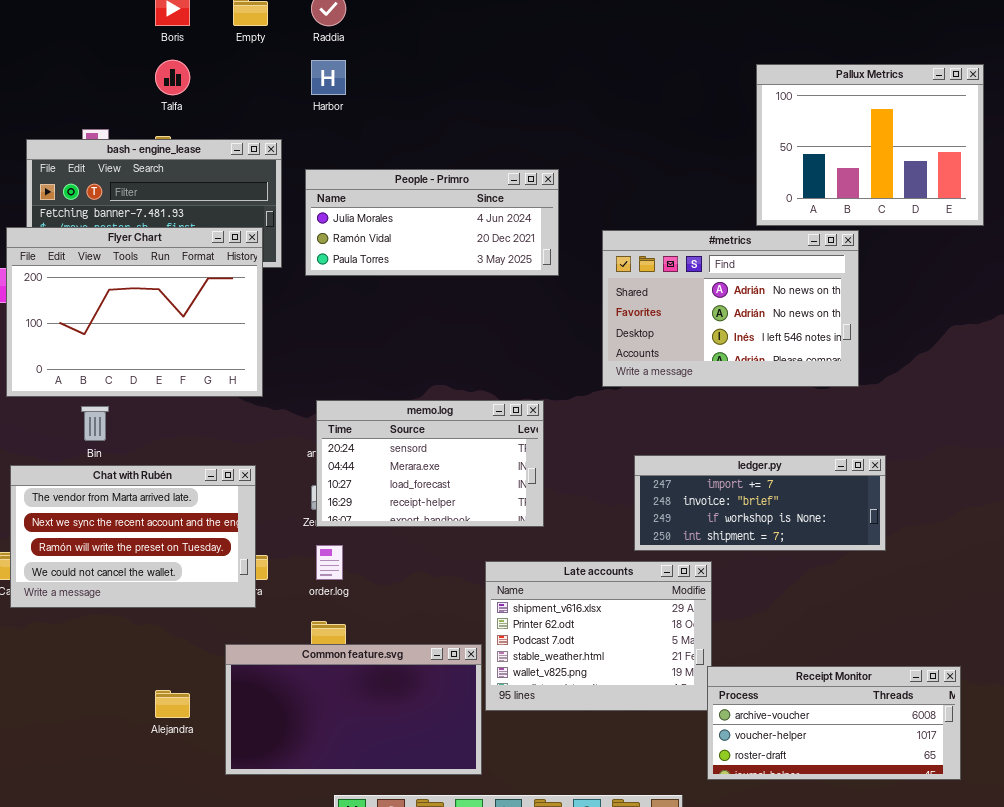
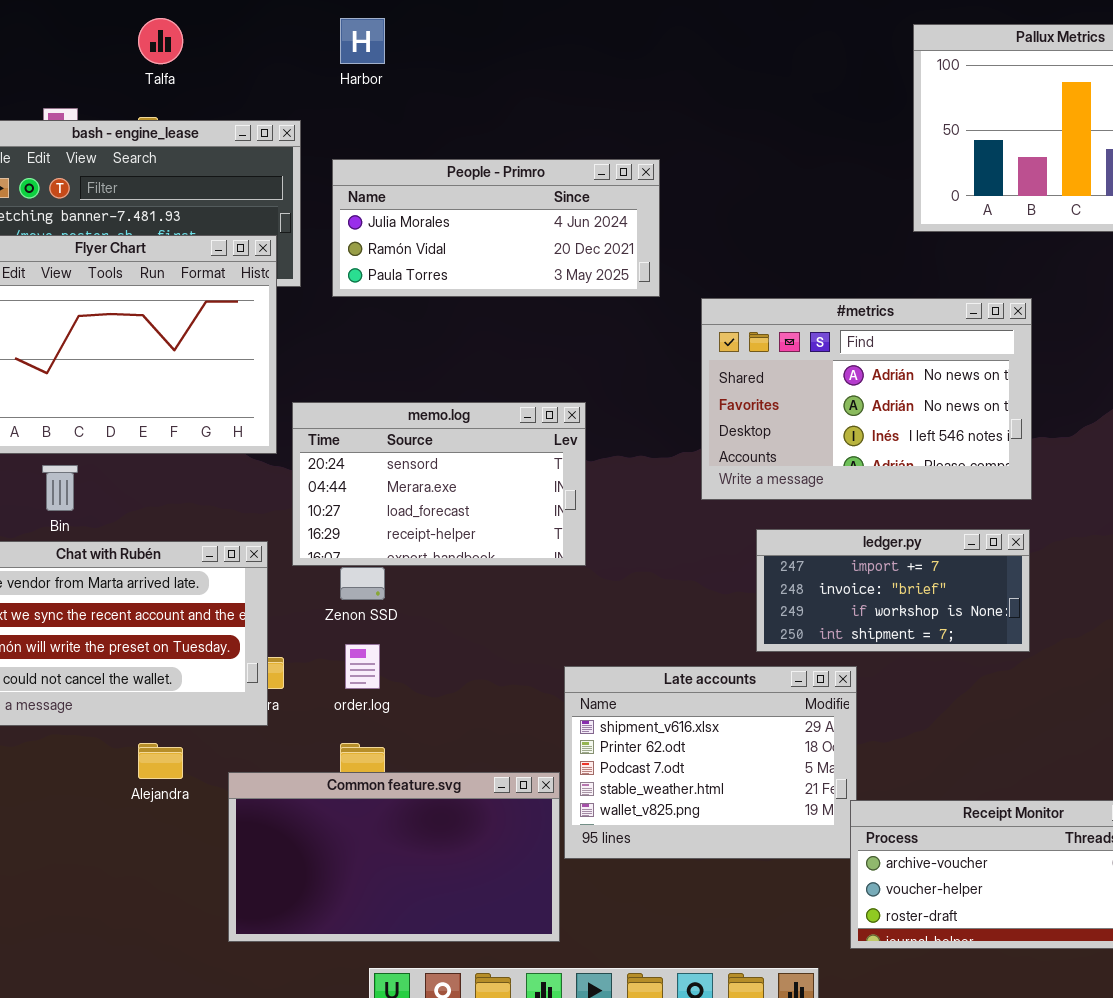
#metrics: [602,230,859,387] -> [701,298,1032,500], moved
memo.log: [316,400,544,527] -> [292,402,586,566], moved
ledger.py: [634,455,886,551] -> [756,529,1030,652], resized
Alejandra: [155,690,190,718] -> [138,743,183,779], moved

